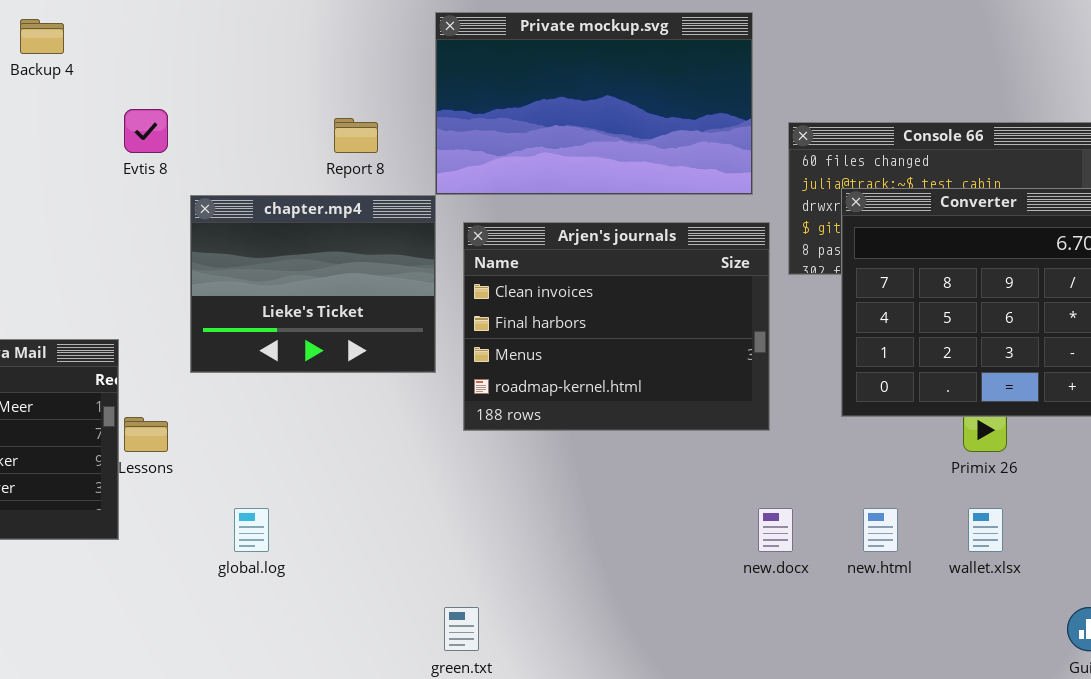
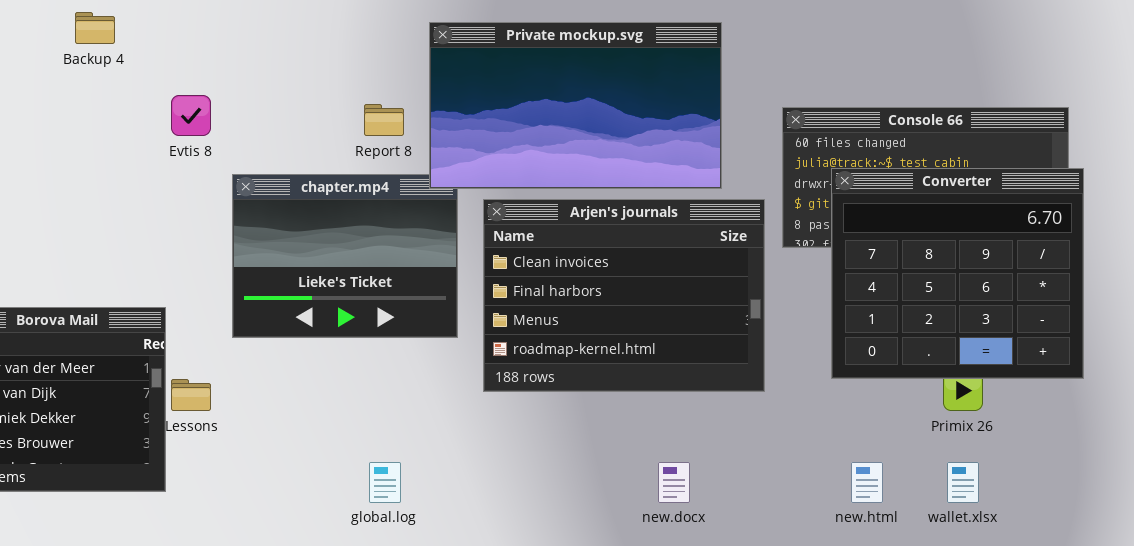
Private mockup.svg: [435,12,753,195] -> [429,22,722,189], moved
global.log: [234,508,269,552] -> [369,462,401,503], moved
new.docx: [758,508,793,552] -> [658,462,690,503], moved

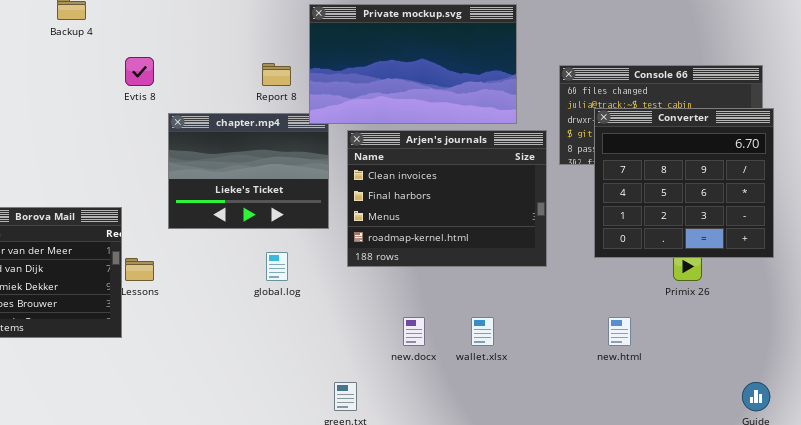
global.log: [369,462,401,503] -> [266,252,288,281], moved
new.docx: [658,462,690,503] -> [403,317,425,346], moved
wallet.xlsx: [947,462,979,503] -> [471,317,494,346], moved

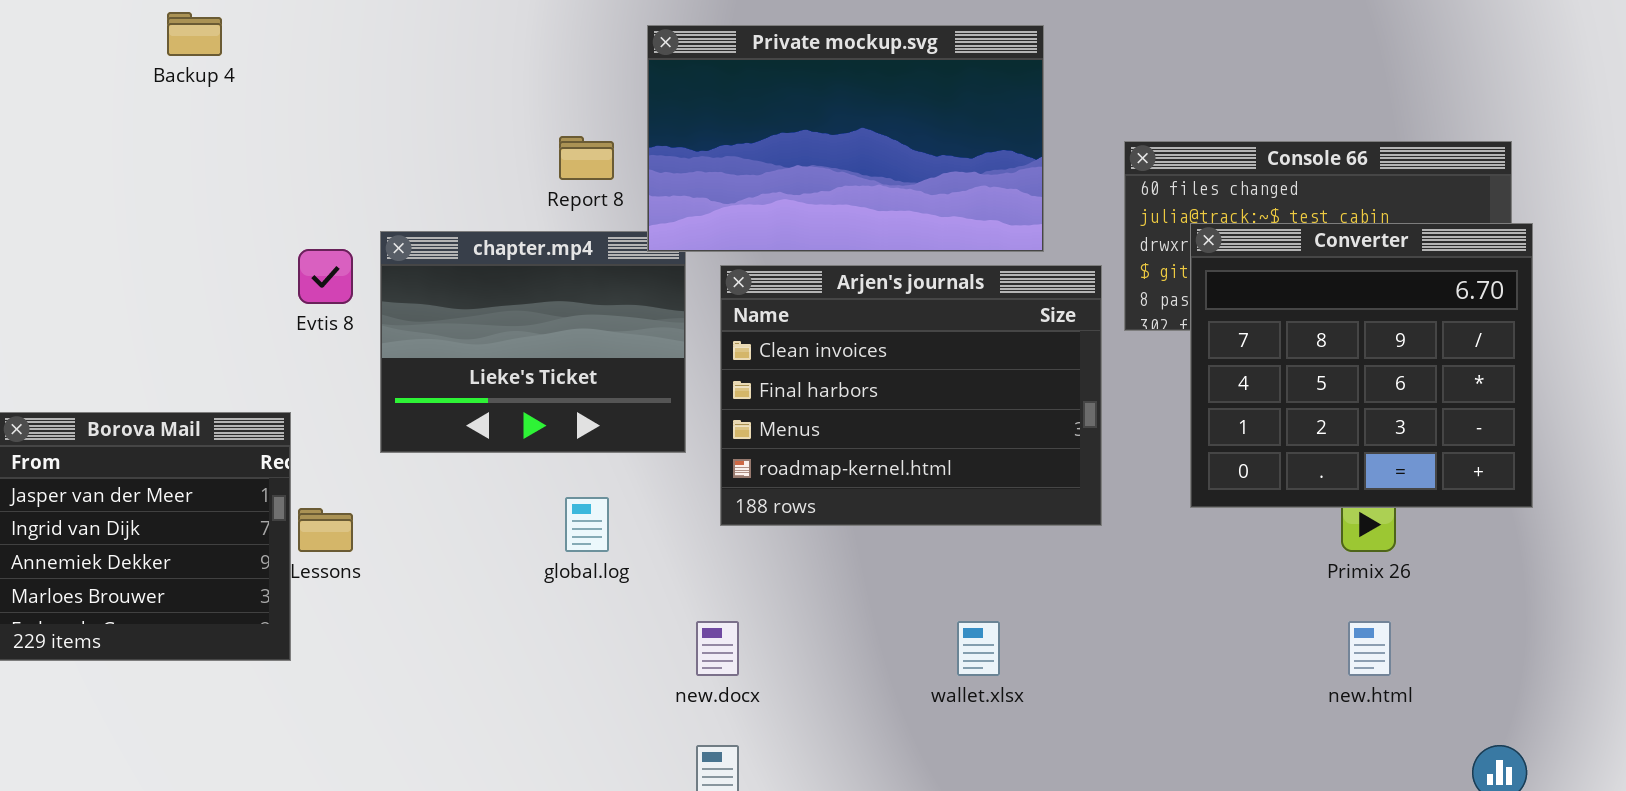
Evtis 8: [125,57,154,86] -> [298,249,353,304], moved
new.docx: [403,317,425,346] -> [696,621,739,676], moved
new.html: [608,317,631,346] -> [1348,621,1391,676], moved

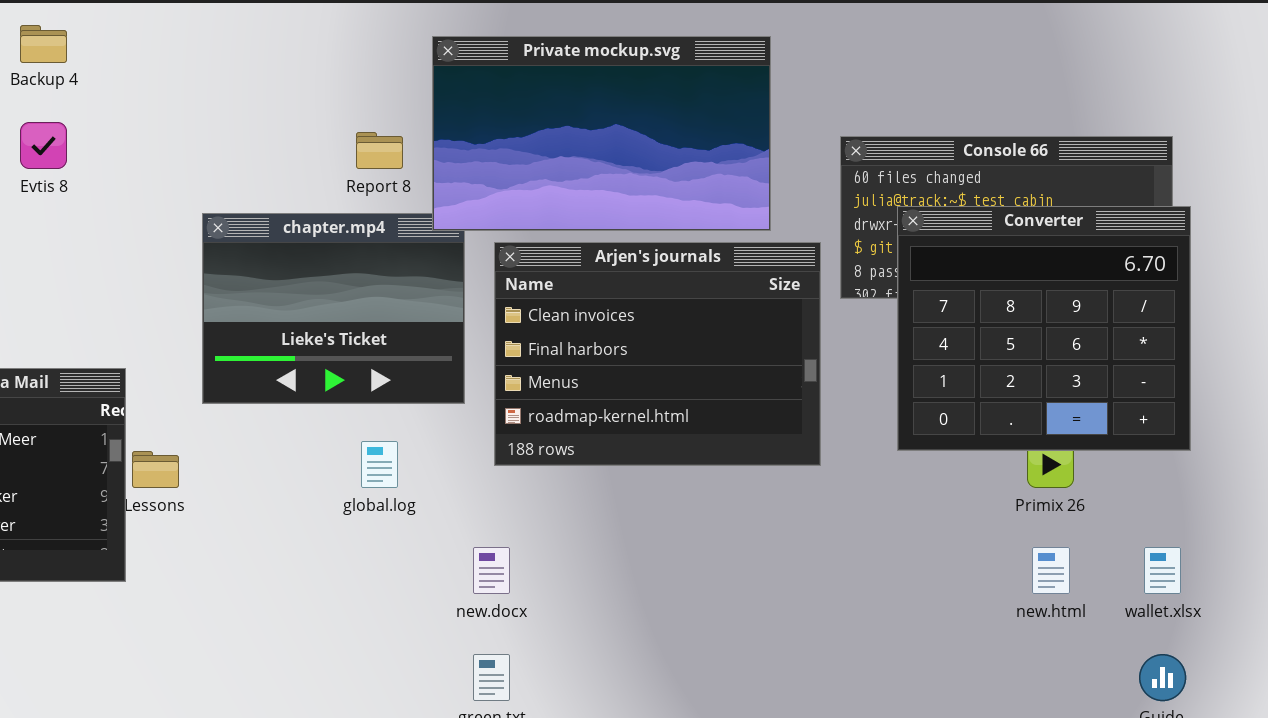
Evtis 8: [298,249,353,304] -> [20,122,67,169], moved
wallet.xlsx: [957,621,1000,676] -> [1144,547,1181,594], moved

